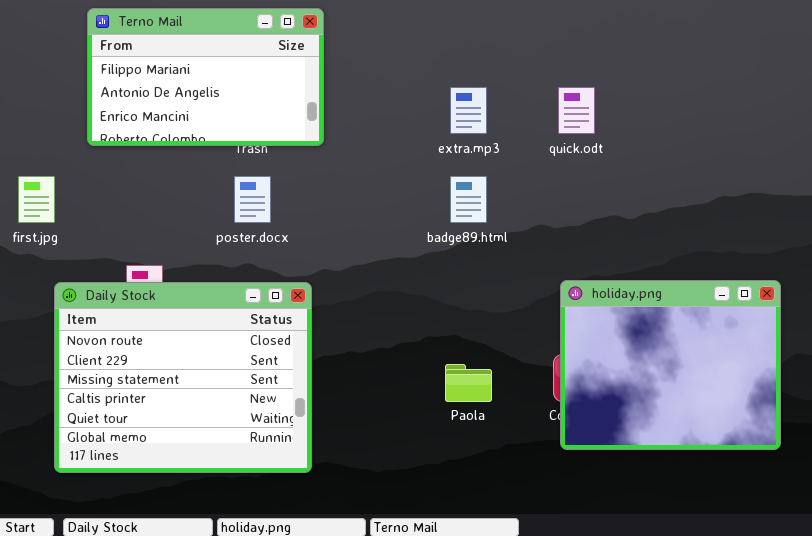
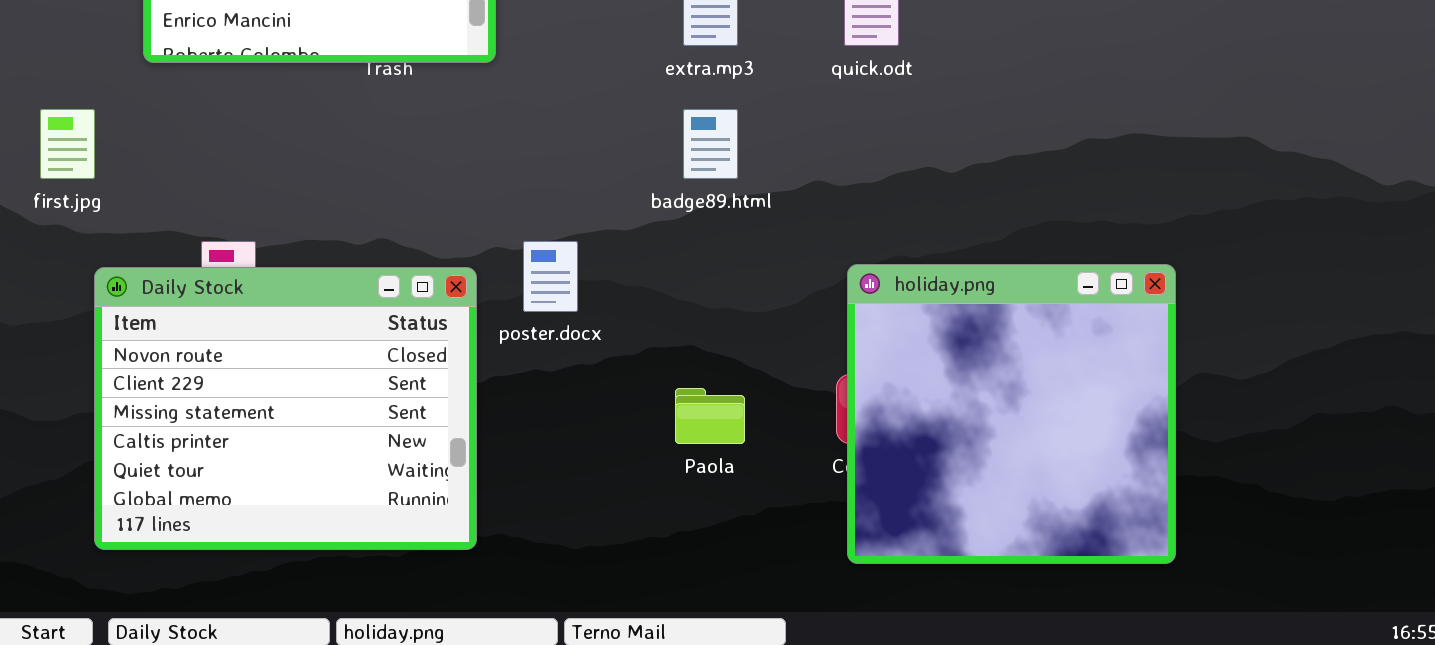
poster.docx: [234,176,271,223] -> [523,241,578,312], moved
holiday.png: [560,280,781,450] -> [847,264,1176,564], resized

